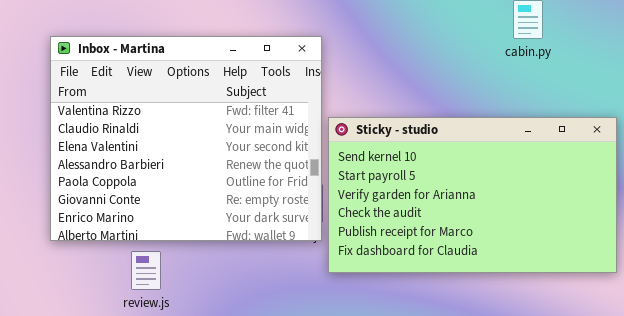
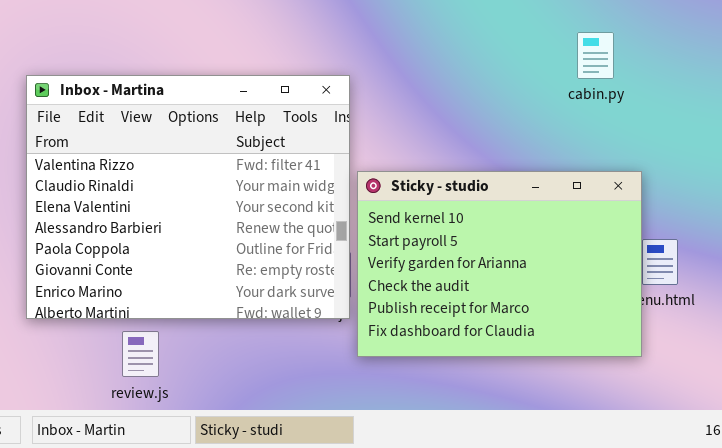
Sticky - studio: [328,117,617,273] -> [357,171,642,357], resized

